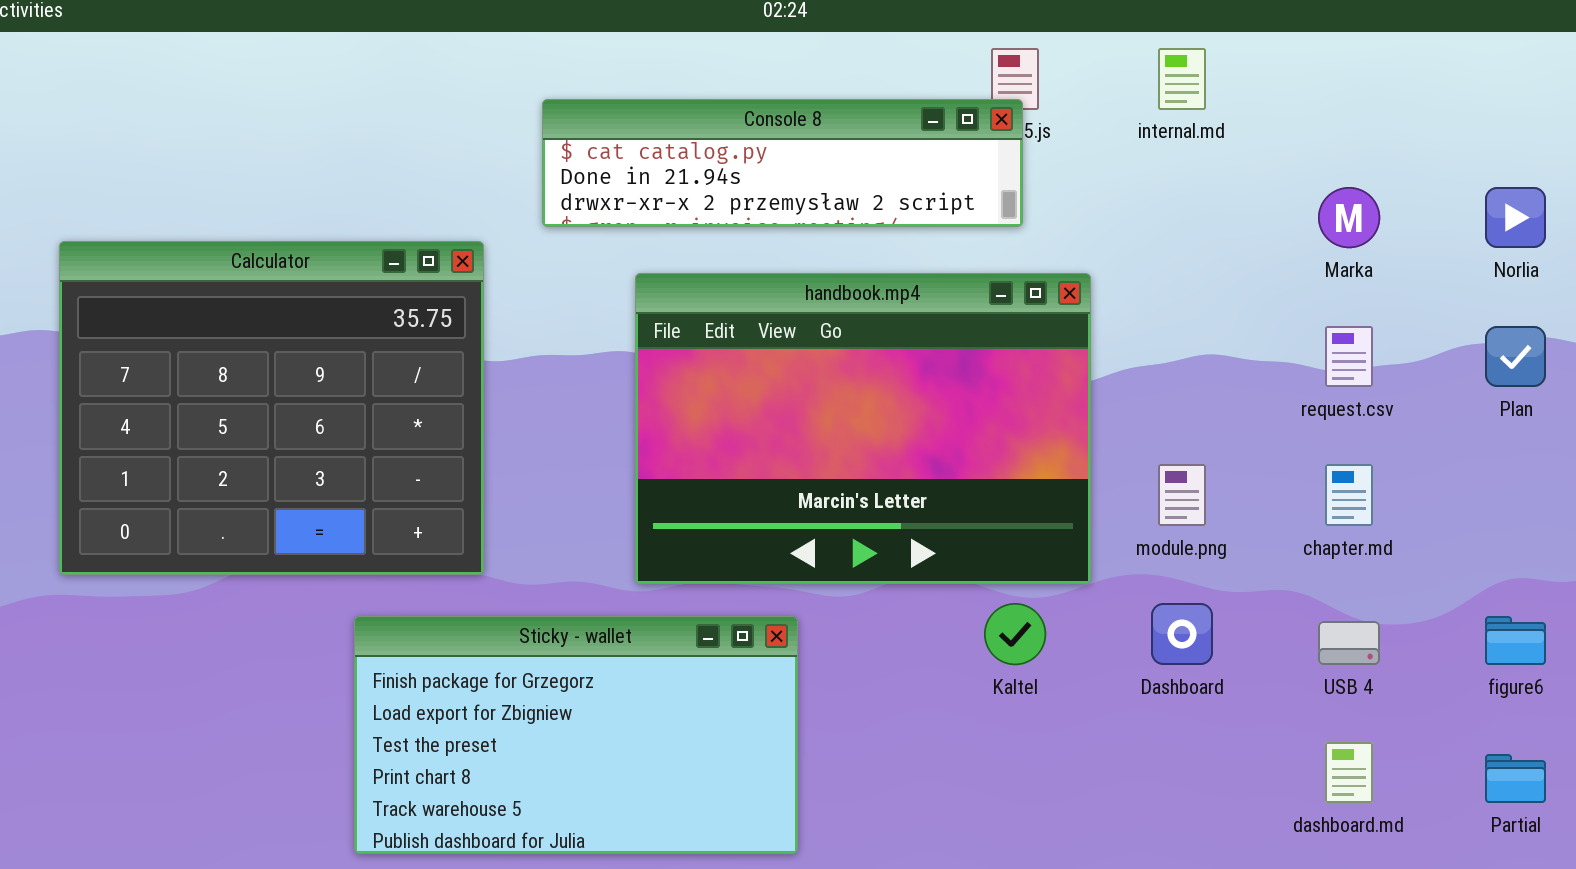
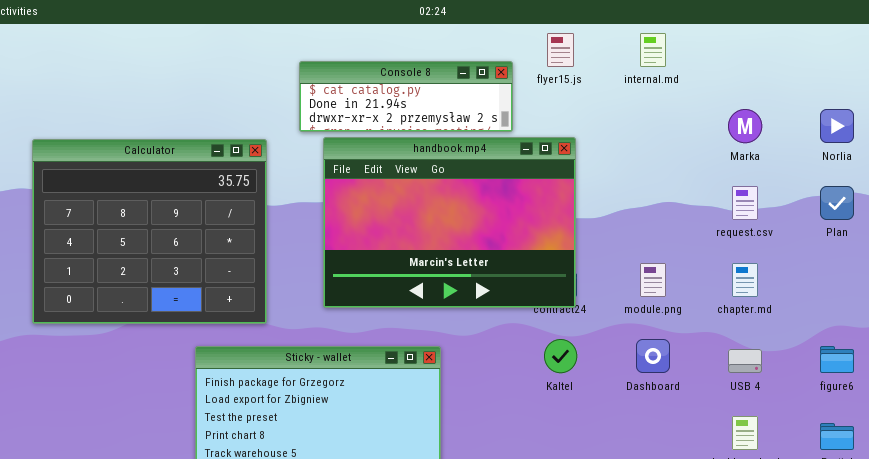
Console 8: [542,99,1023,227] -> [299,61,513,132], resized
handbook.mp4: [635,273,1091,584] -> [323,137,576,308], moved

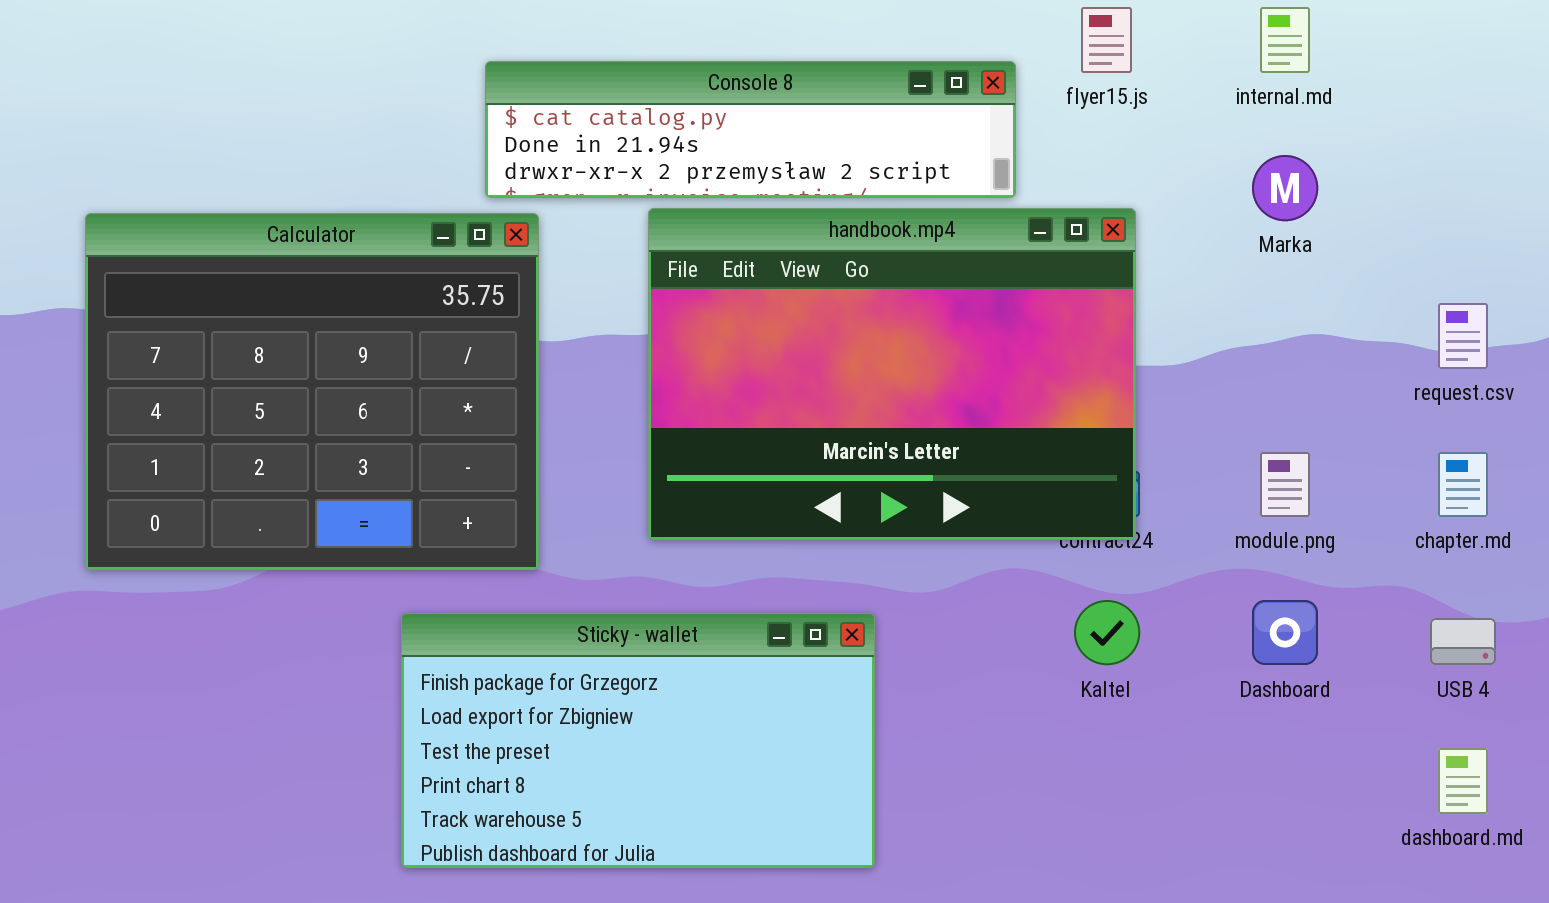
Console 8: [299,61,513,132] -> [485,61,1016,198], resized
Marka: [728,109,762,143] -> [1252,155,1318,221], moved

